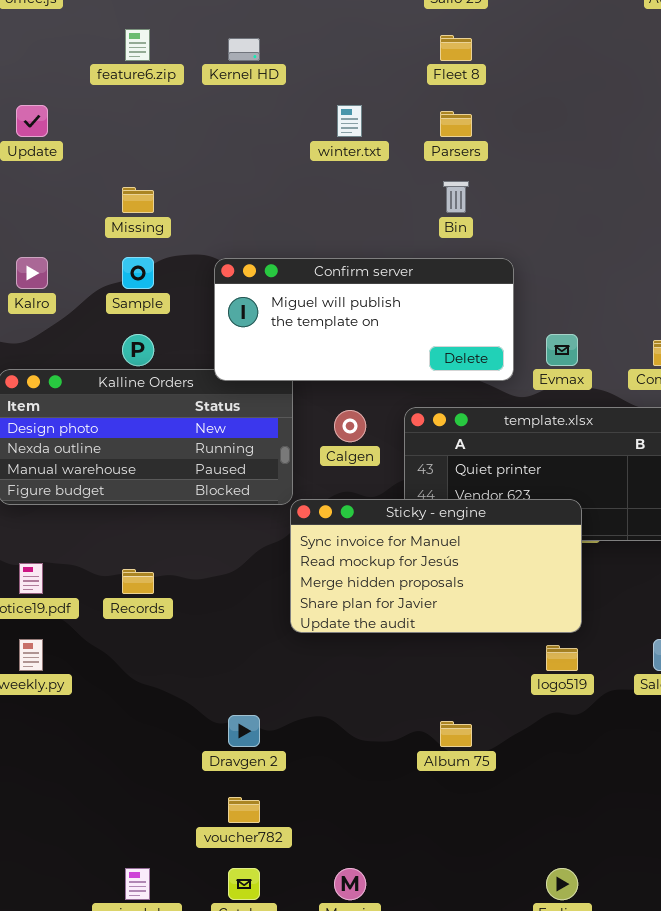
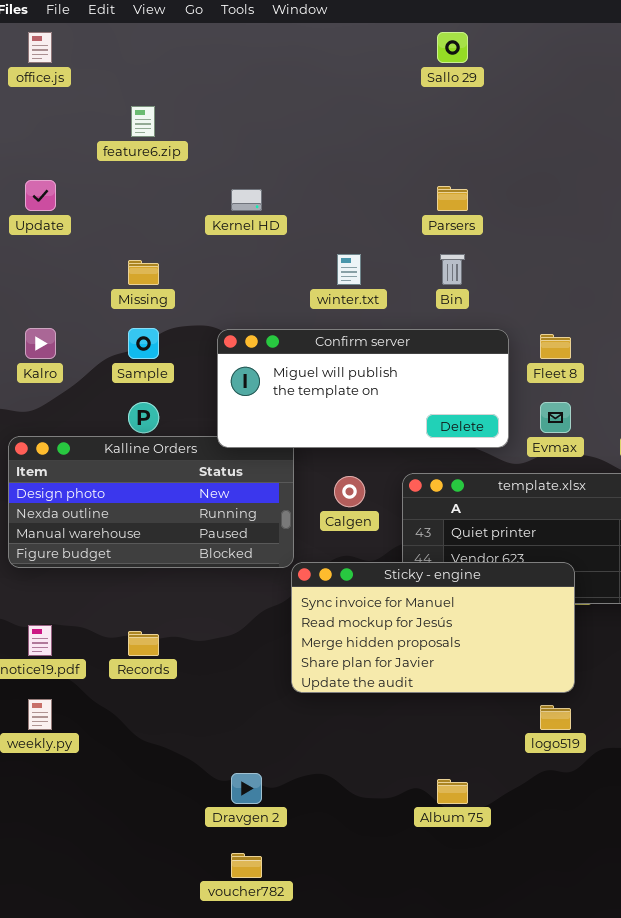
Fleet 8: [440,35,472,61] -> [540,334,571,359], moved
Kernel HD: [228,38,260,61] -> [231,189,262,211], moved
winter.txt: [337,105,362,137] -> [337,254,361,285], moved

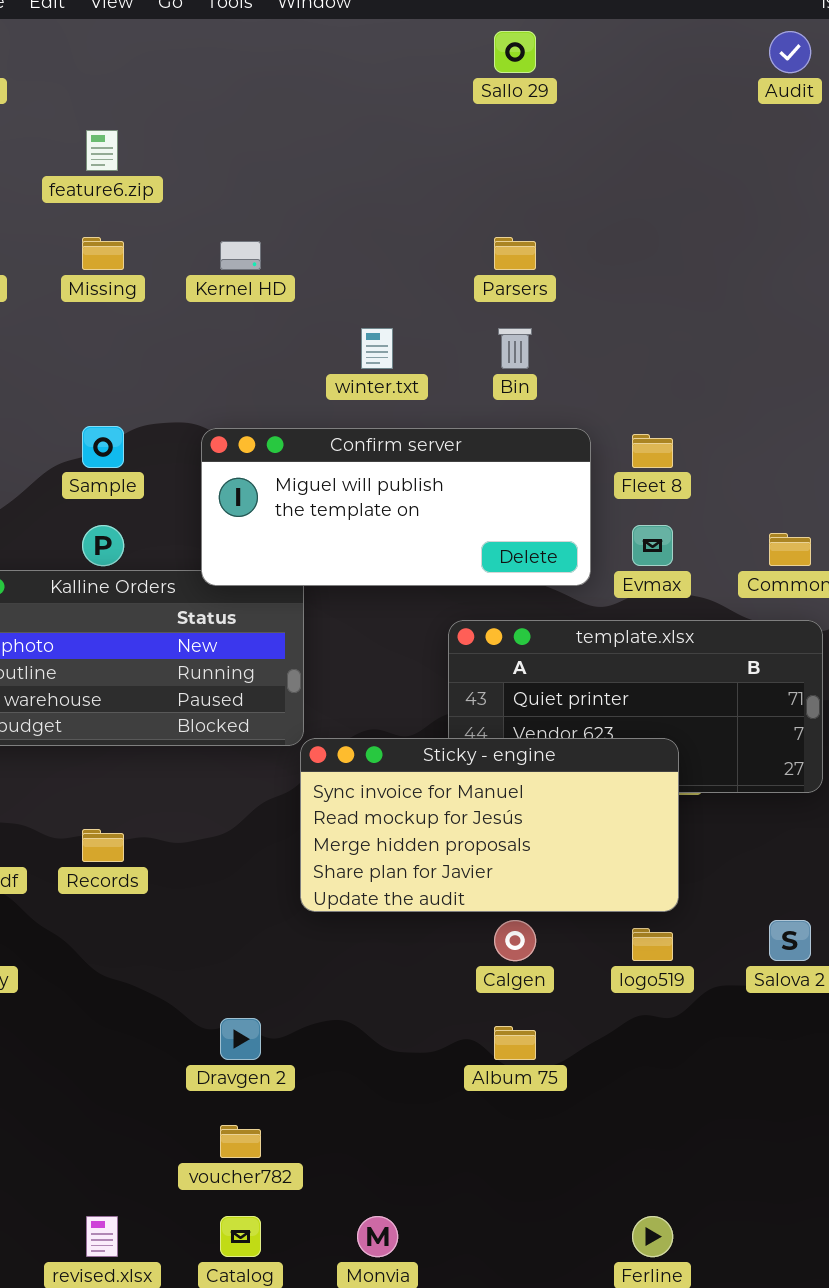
Missing: [128,260,159,285] -> [82,237,124,270], moved
Calgen: [334,476,365,507] -> [494,920,536,961], moved

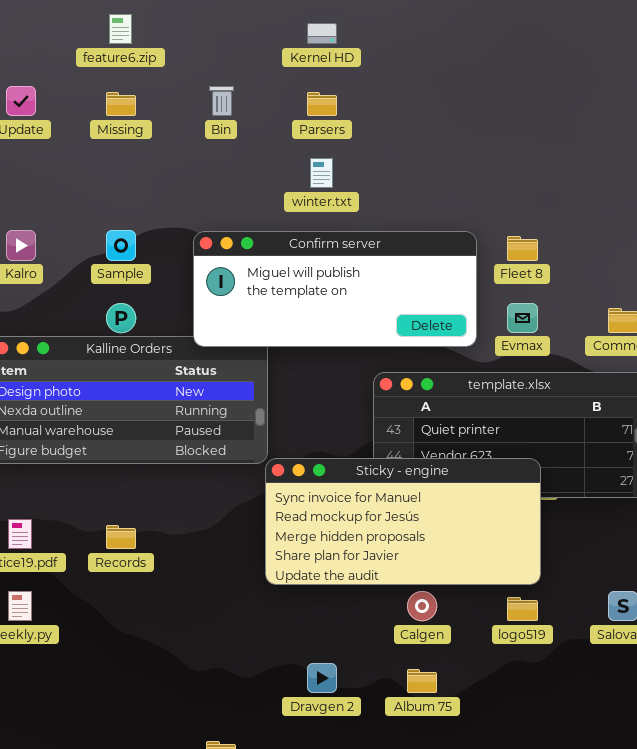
Parsers: [494,237,536,270] -> [307,92,337,116], moved
Kernel HD: [220,241,261,270] -> [307,23,337,44], moved
Bin: [498,328,532,369] -> [209,86,234,116], moved
Dravgen 2: [220,1018,261,1060] -> [307,663,337,693], moved

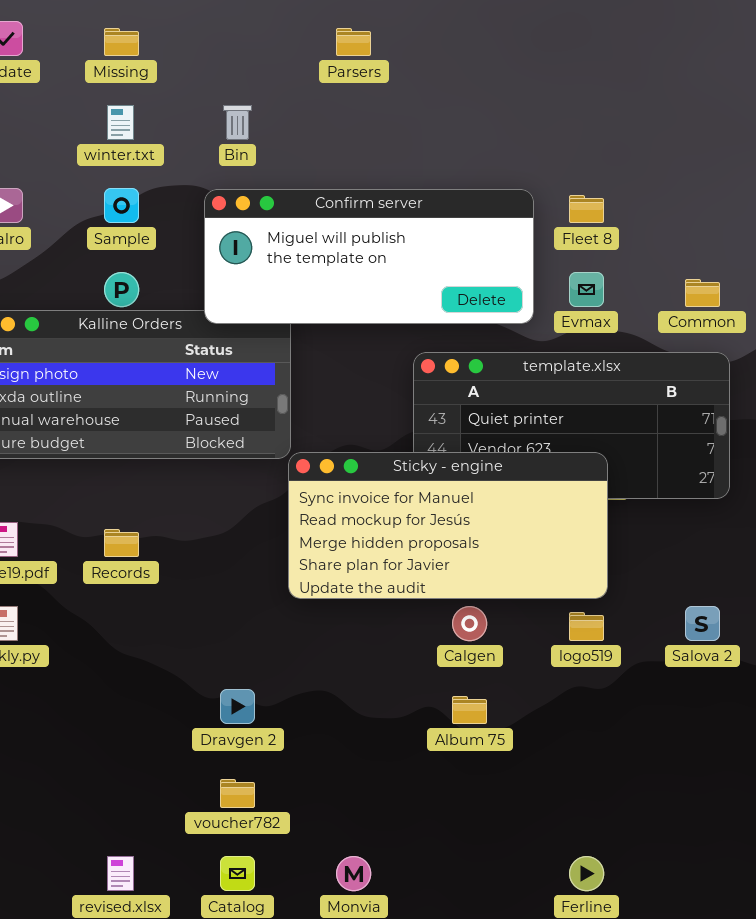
Bin: [209,86,234,116] -> [223,105,252,140], moved
winter.txt: [310,158,333,188] -> [107,105,134,140], moved
Dravgen 2: [307,663,337,693] -> [220,689,255,724], moved

